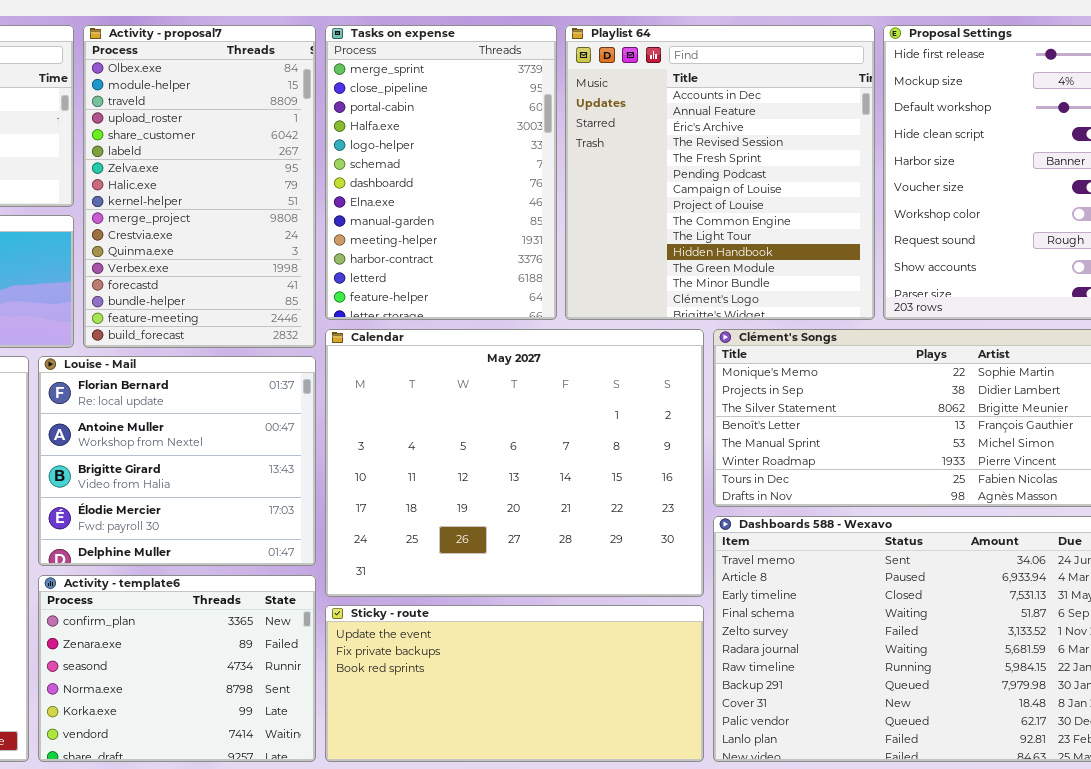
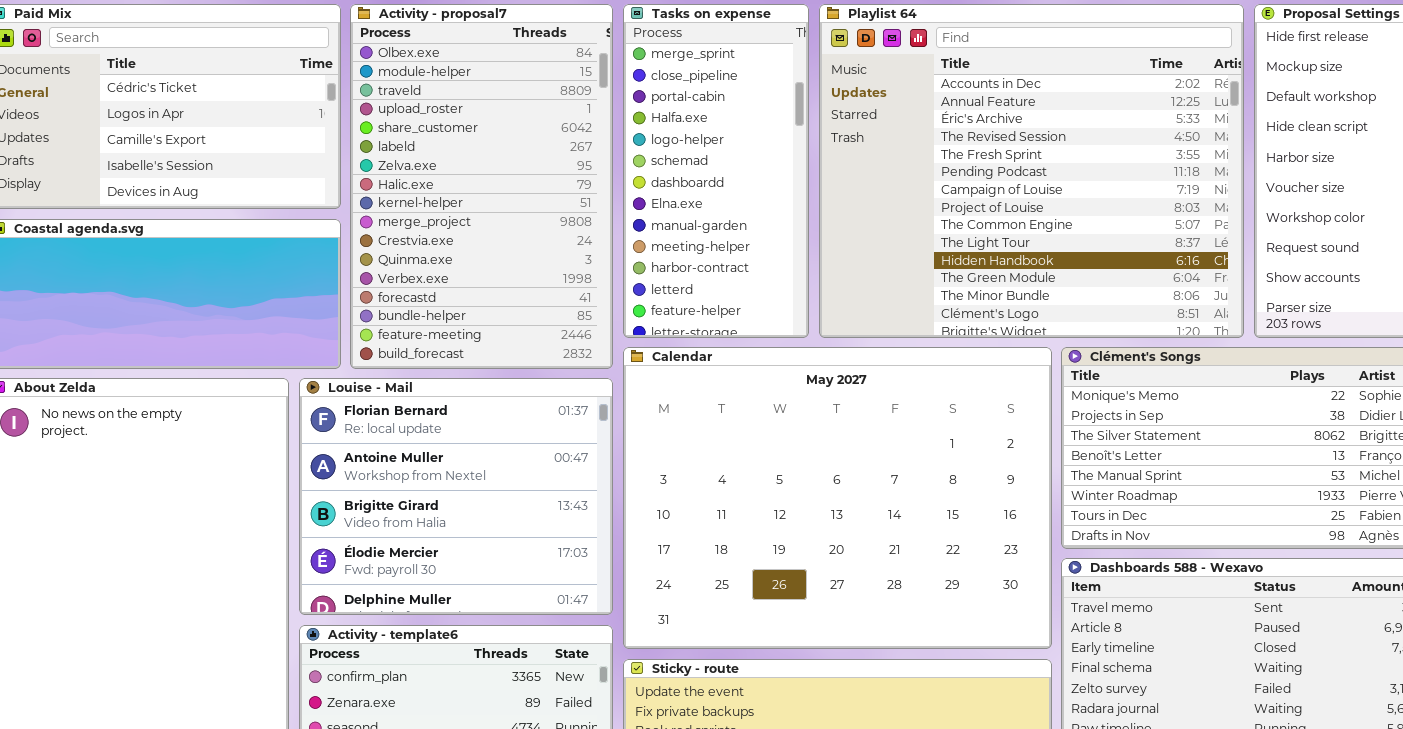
Tasks on expense: [325,25,557,320] -> [623,4,809,338], resized
Playlist 64: [565,25,875,320] -> [819,4,1244,338], resized

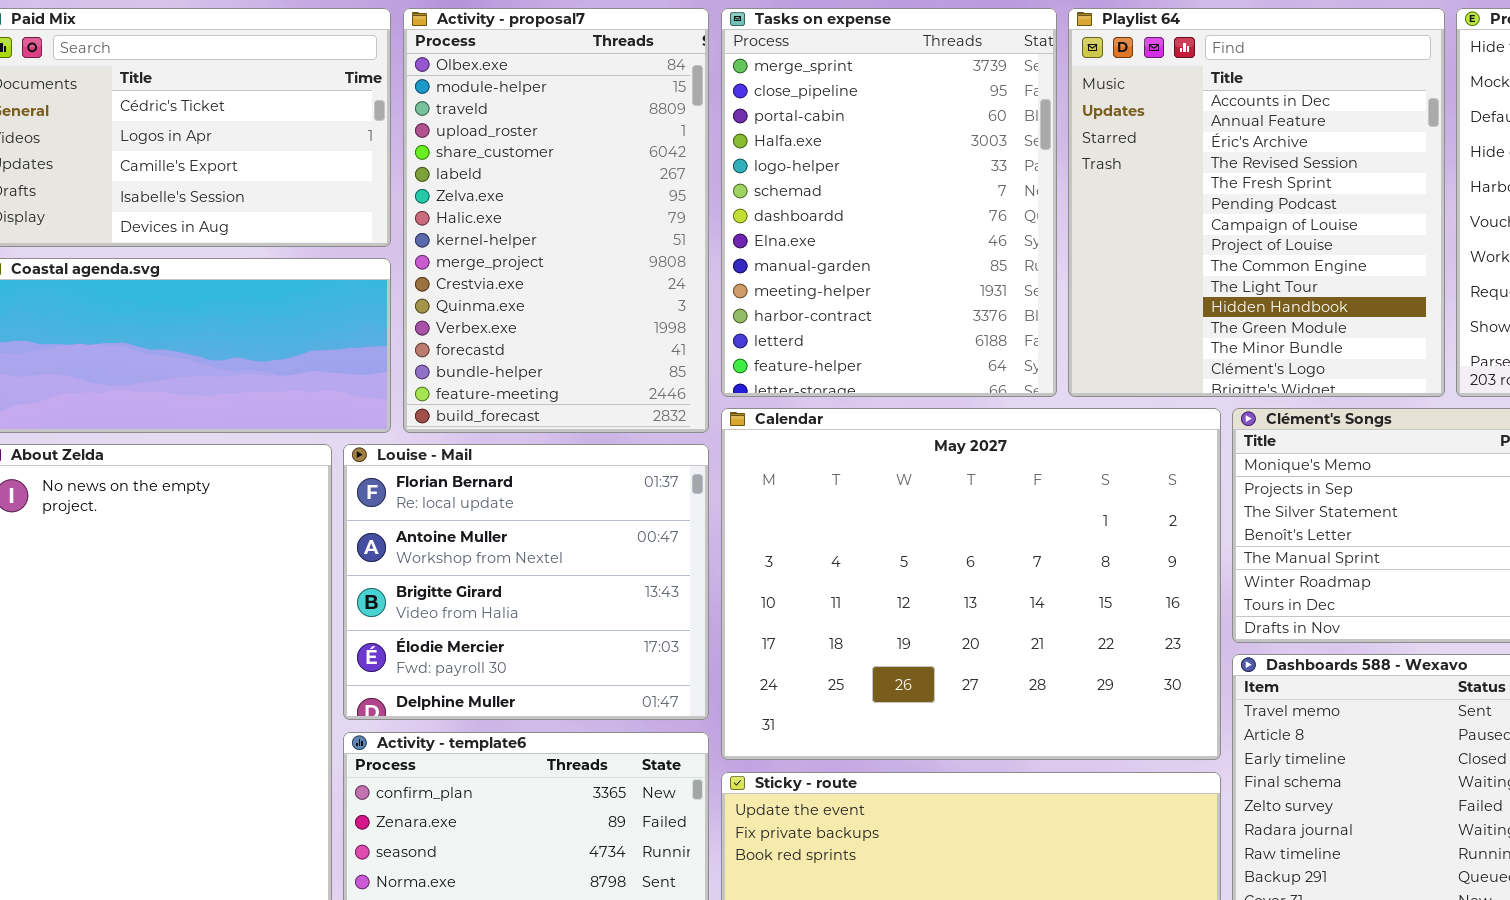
Tasks on expense: [623,4,809,338] -> [721,8,1057,397], resized
Playlist 64: [819,4,1244,338] -> [1068,8,1445,397], resized

